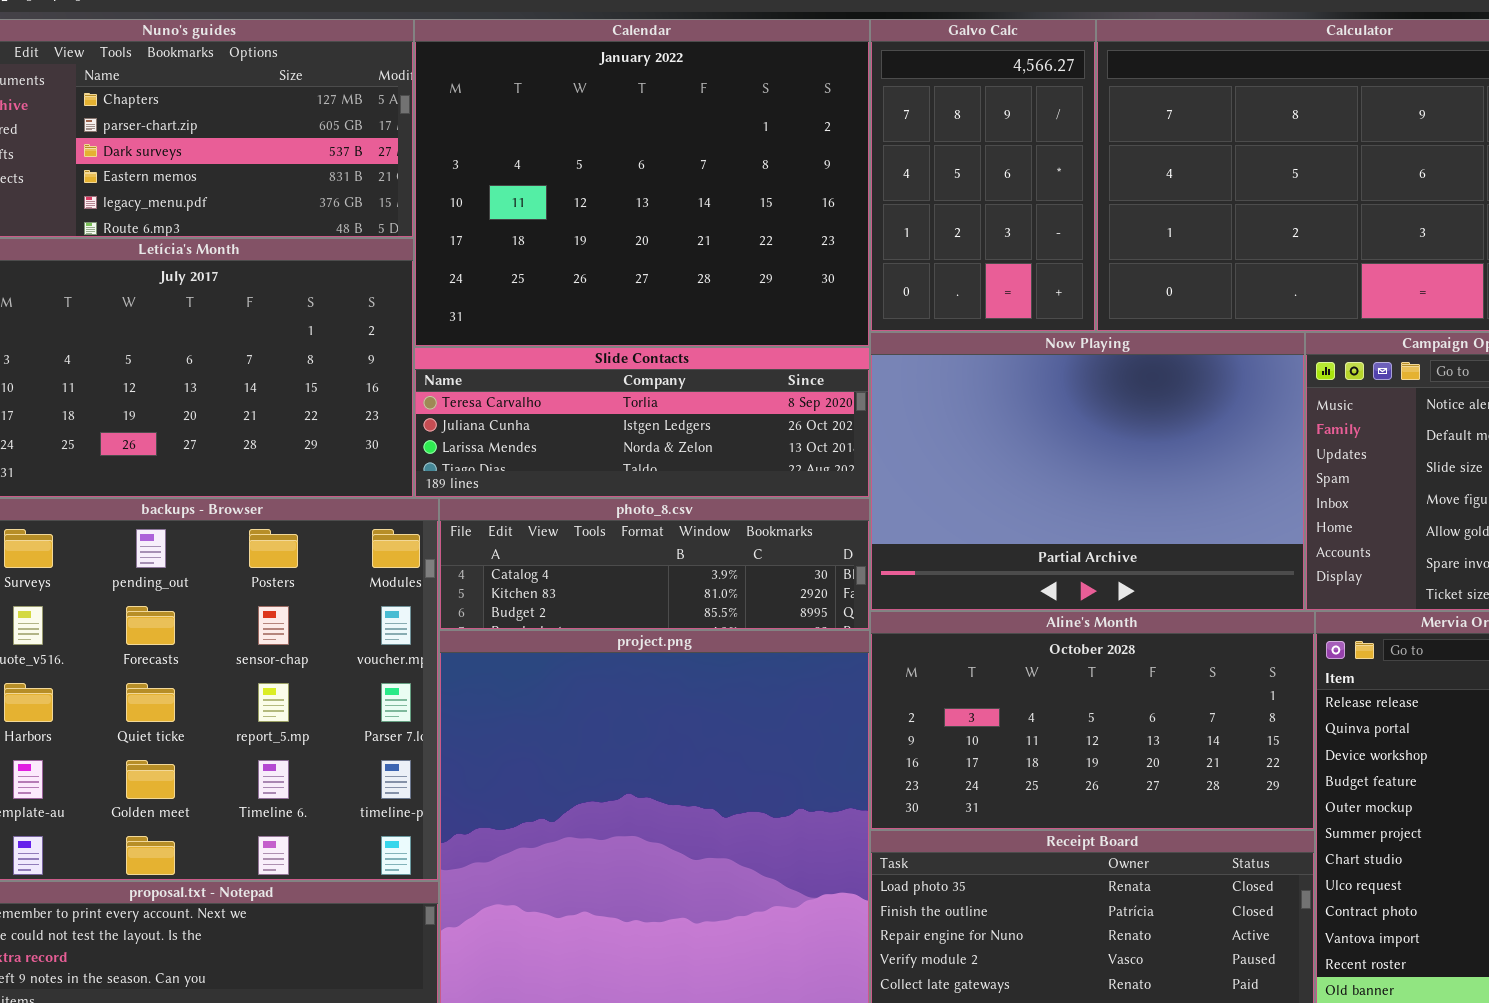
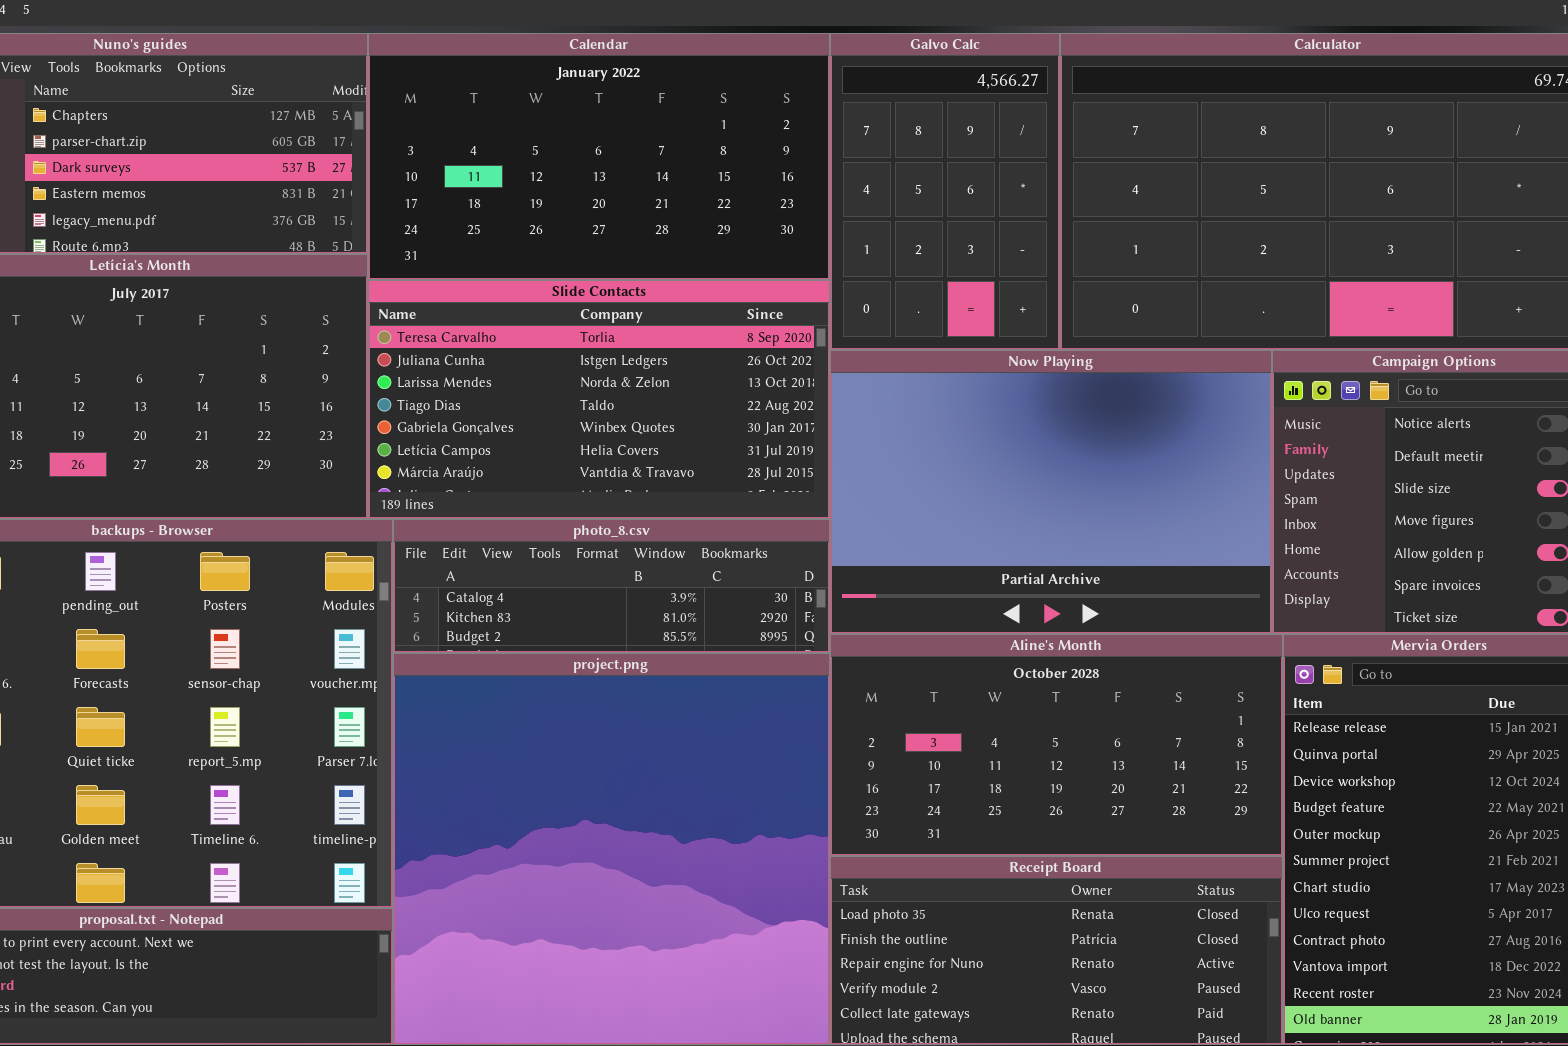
Calendar: [414,19,870,347] -> [368,33,830,280], resized
Slide Contacts: [414,347,870,498] -> [368,280,830,519], resized

